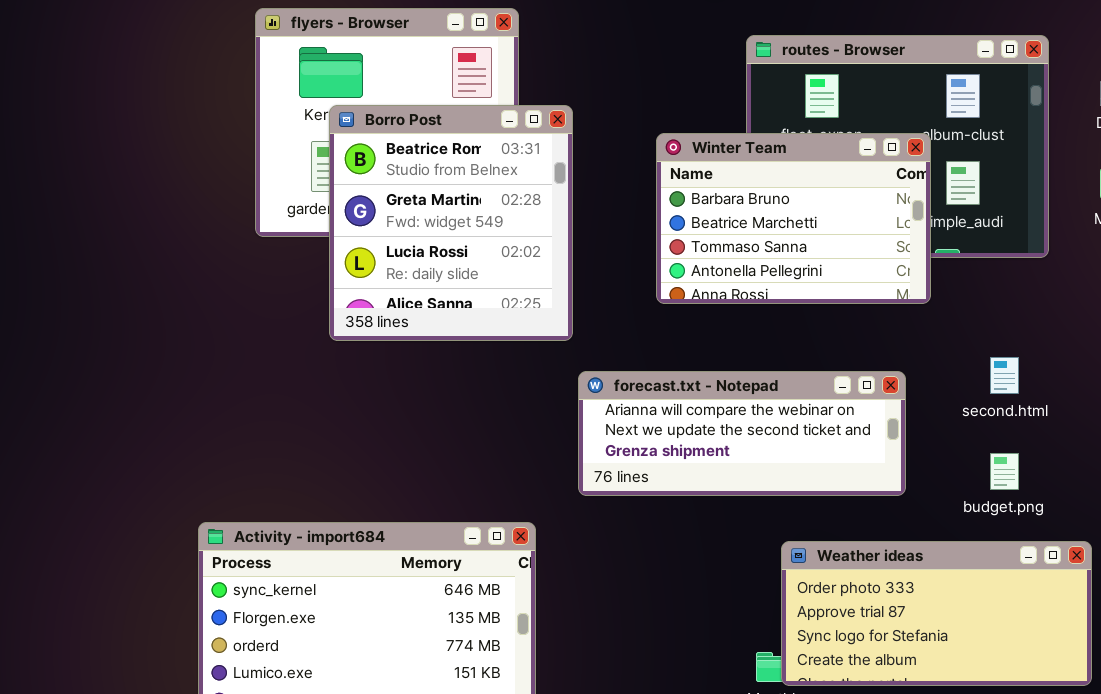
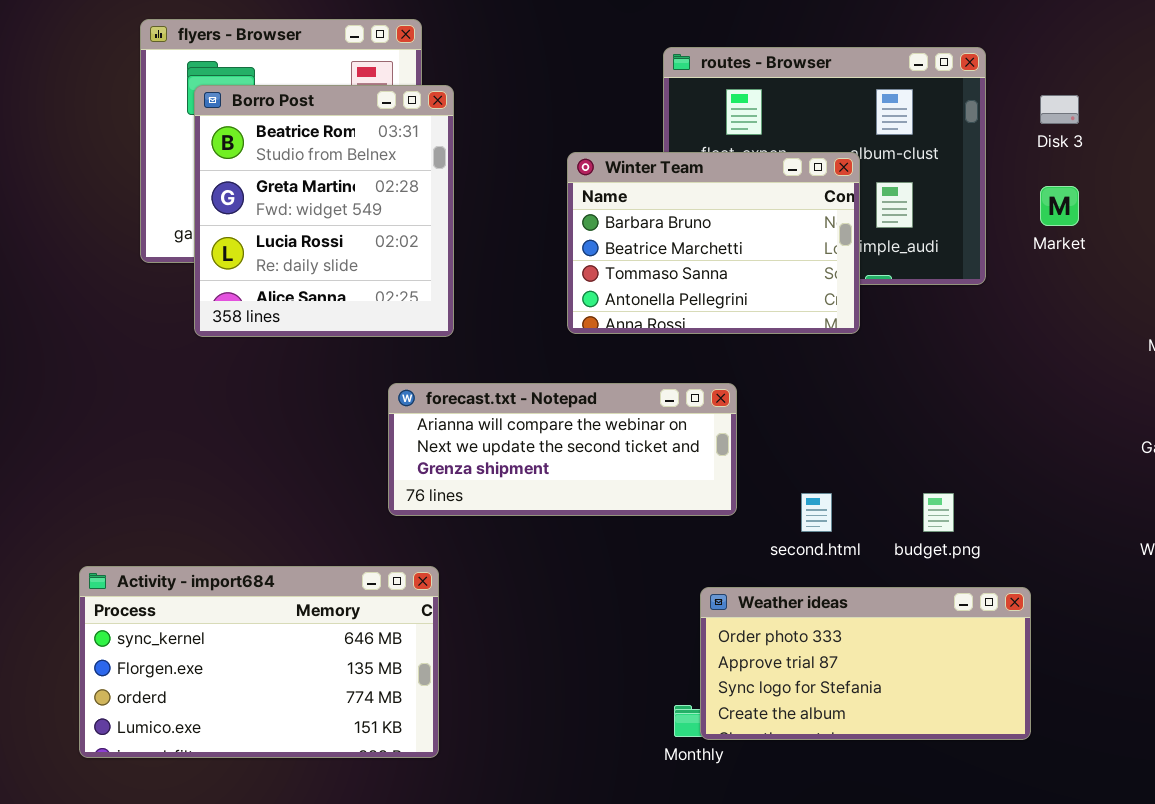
Borro Post: [329,105,573,341] -> [194,85,454,337], moved
second.html: [990,357,1019,394] -> [801,493,832,532], moved
forecast.txt - Notepad: [578,371,906,496] -> [388,383,737,516], moved

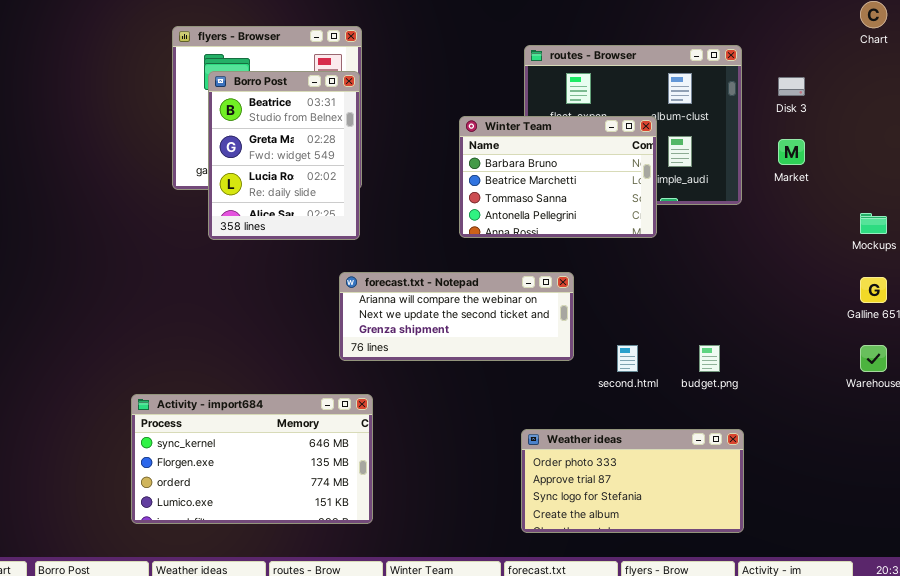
Borro Post: [194,85,454,337] -> [208,71,360,240], resized
Weather ideas: [700,587,1031,740] -> [521,429,744,533], moved

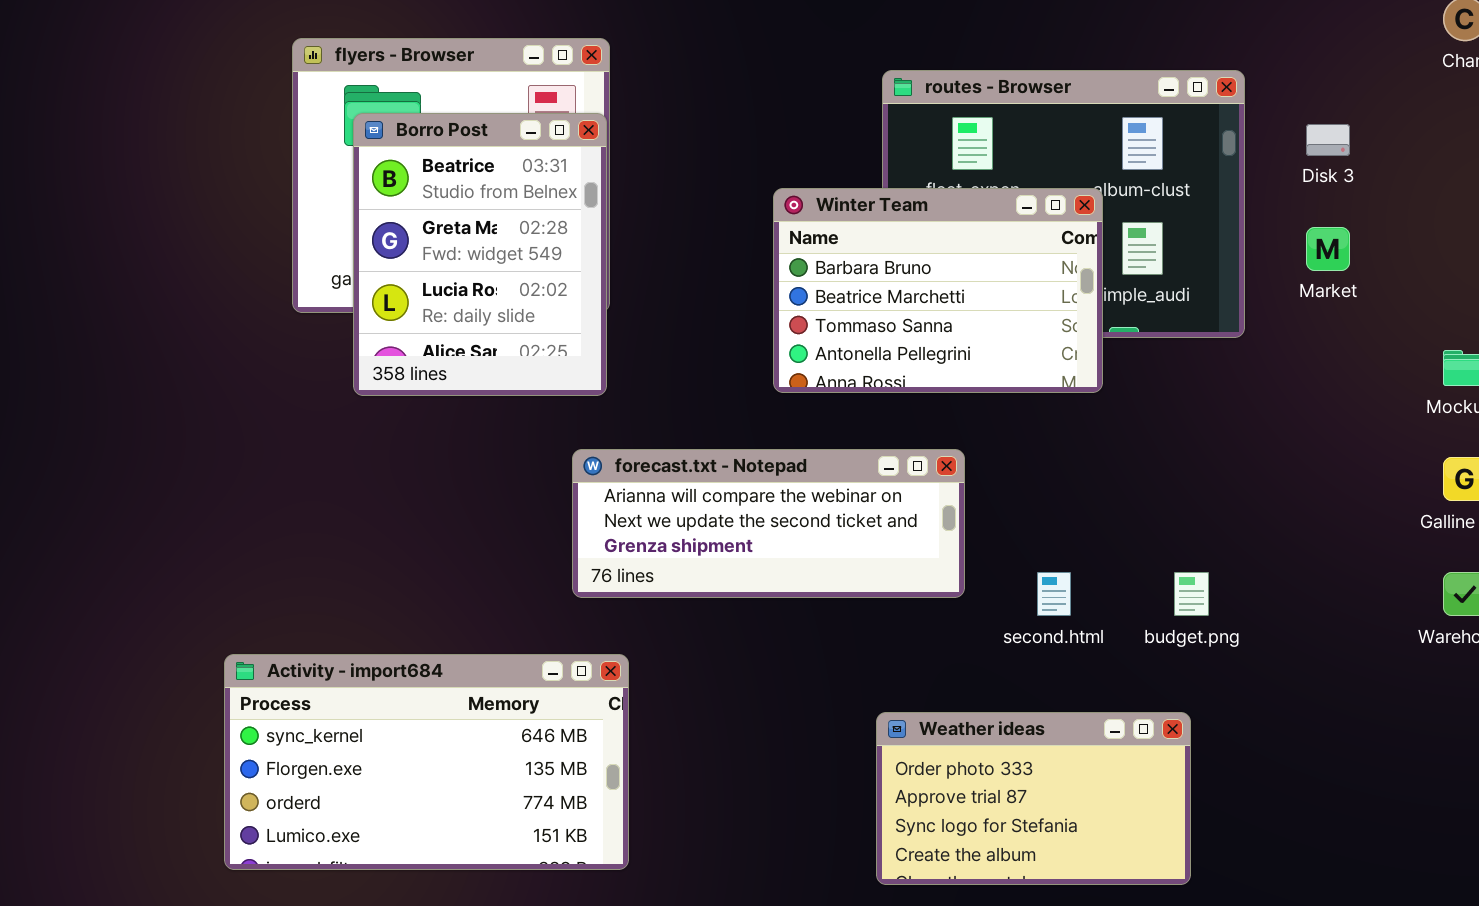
Weather ideas: [521,429,744,533] -> [876,712,1191,885], resized

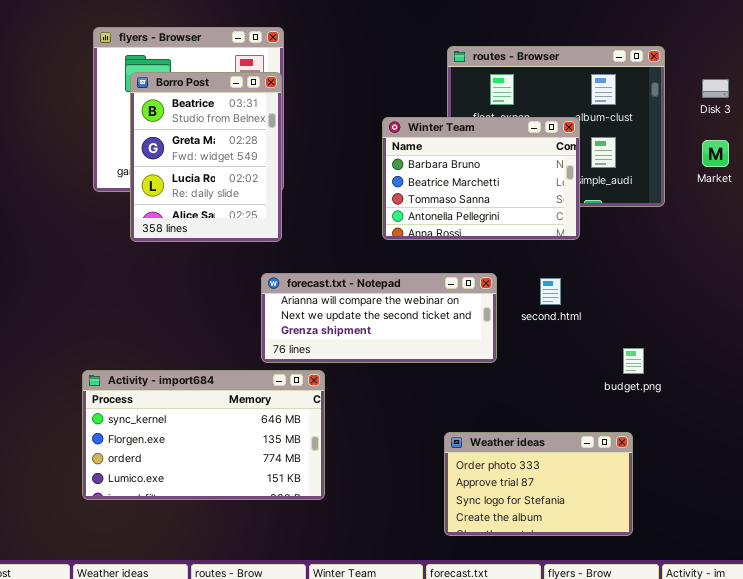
second.html: [1037,572,1071,616] -> [540,278,561,305], moved
Activity - import684: [224,654,629,870] -> [82,370,325,500], moved

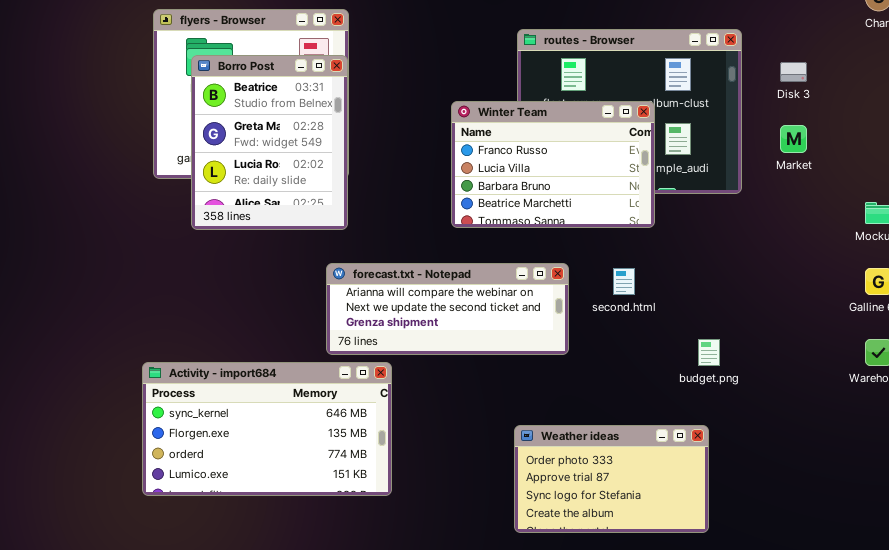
Winter Team: [382,117,580,240] -> [451,101,655,228], scrolled up 2 rows

